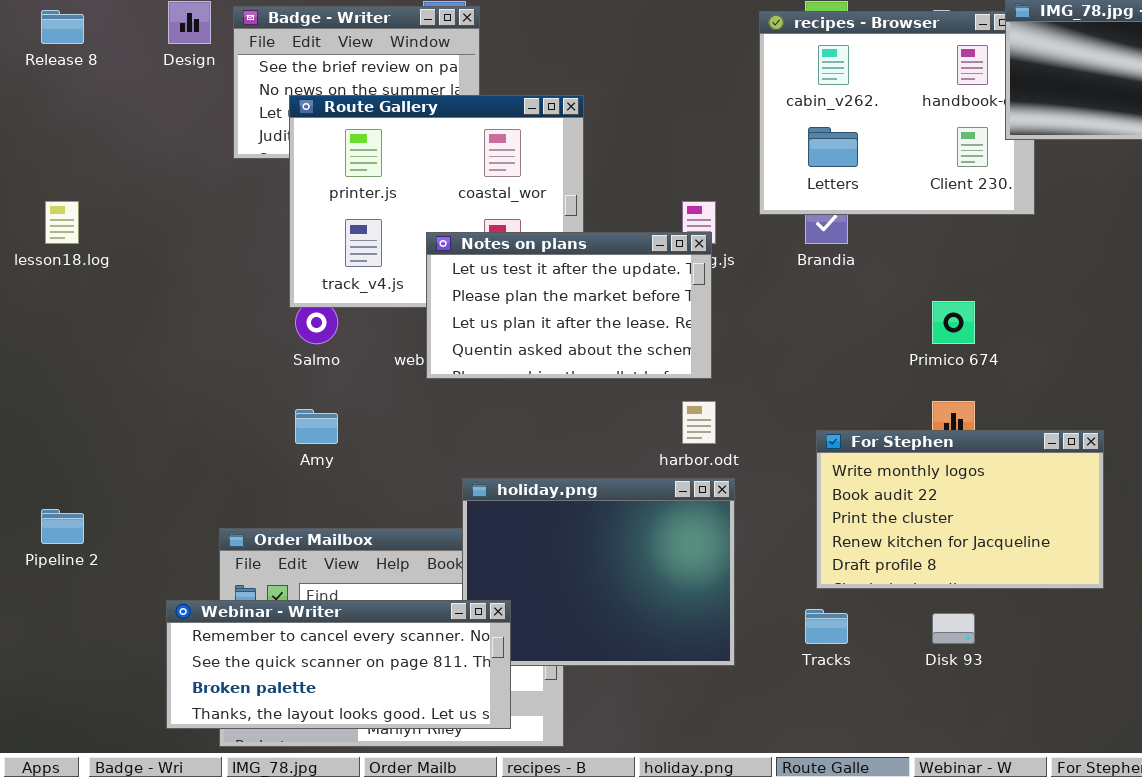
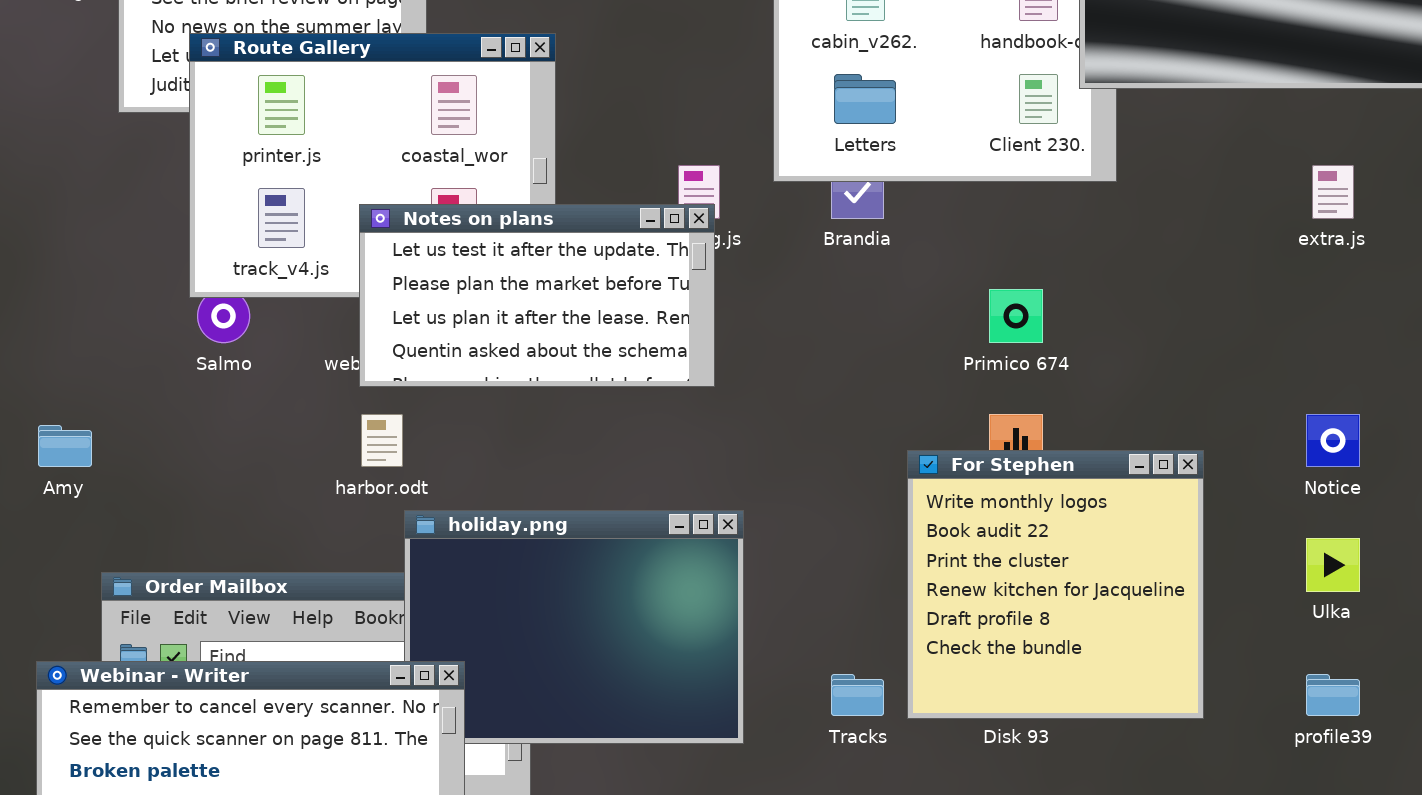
harbor.odt: [682,401,716,444] -> [361,414,403,467], moved
Amy: [295,409,338,444] -> [38,425,92,467], moved
For Stephen: [816,430,1104,589] -> [907,450,1204,719], resized

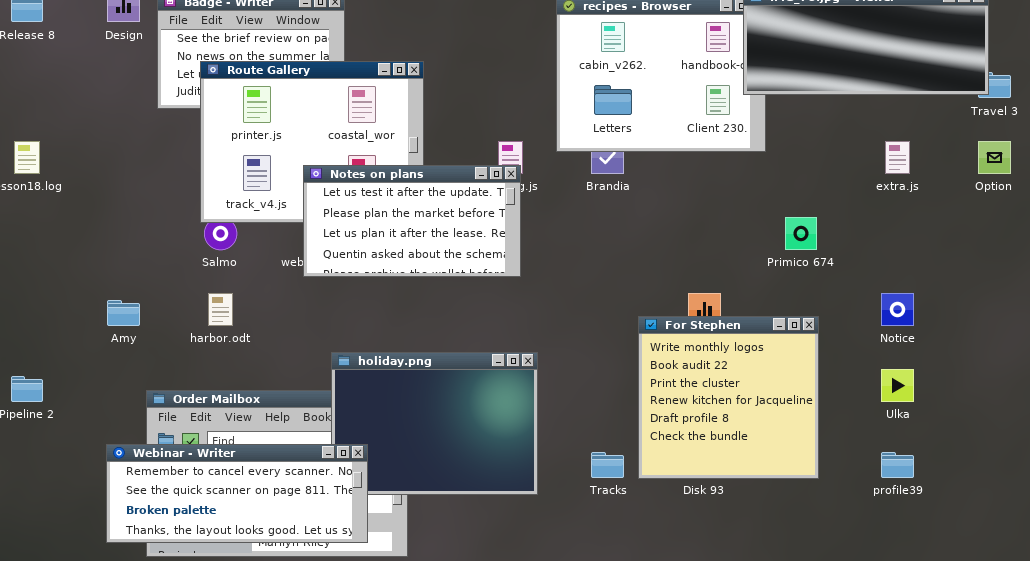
Primico 674: [989,289,1043,343] -> [785,217,817,250], moved
harbor.odt: [361,414,403,467] -> [208,293,233,326], moved

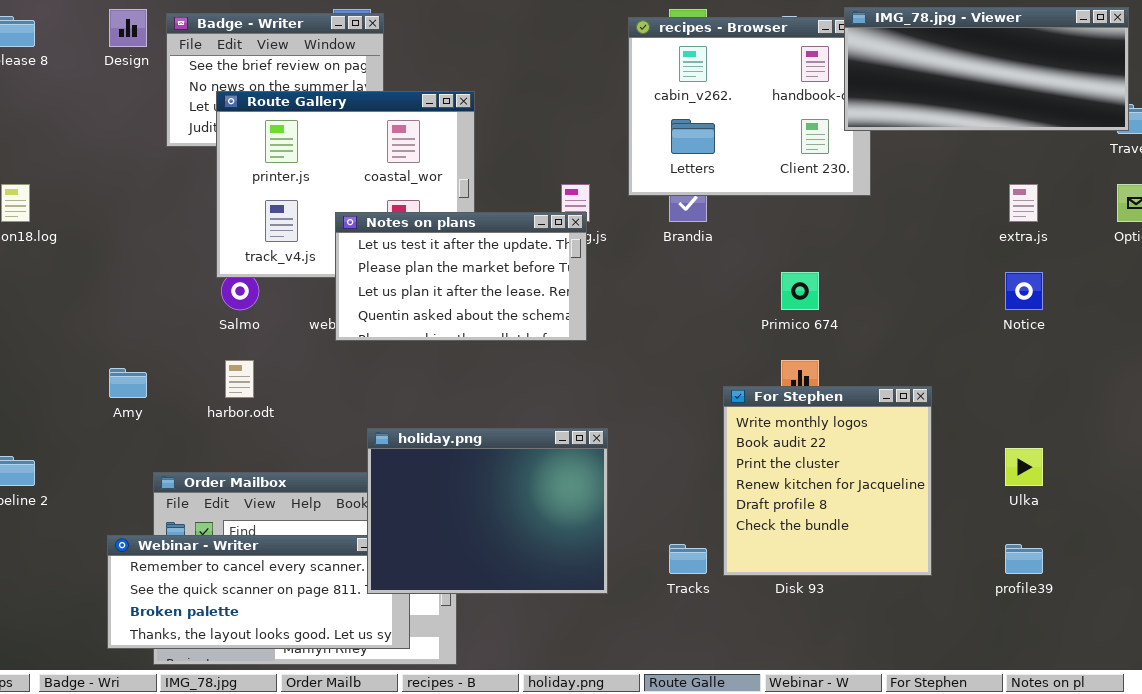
Primico 674: [785,217,817,250] -> [781,272,819,310], moved
Notice: [881,293,914,326] -> [1005,272,1043,310], moved
holiday.png: [331,352,538,495] -> [367,428,608,594], raised

